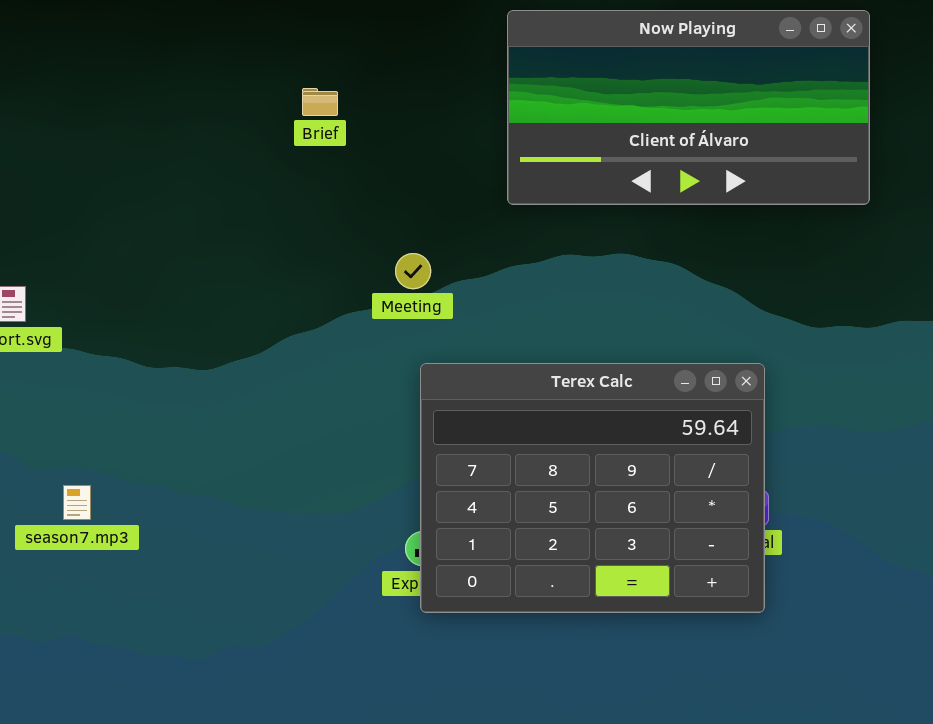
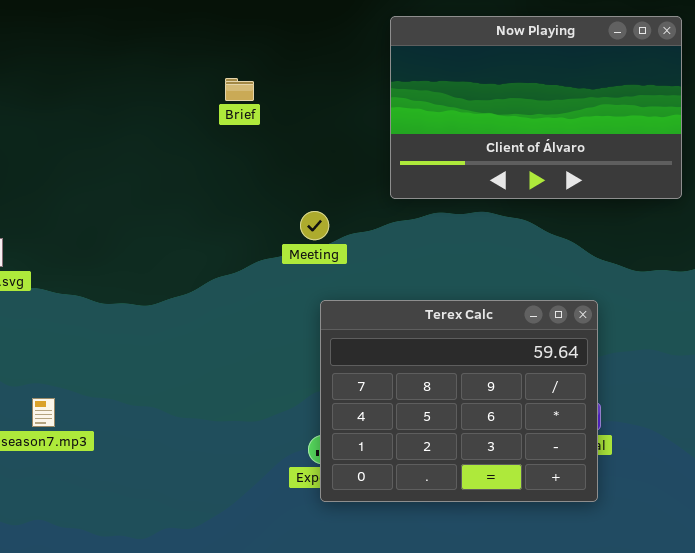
Now Playing: [507,10,870,205] -> [390,16,682,199], resized

